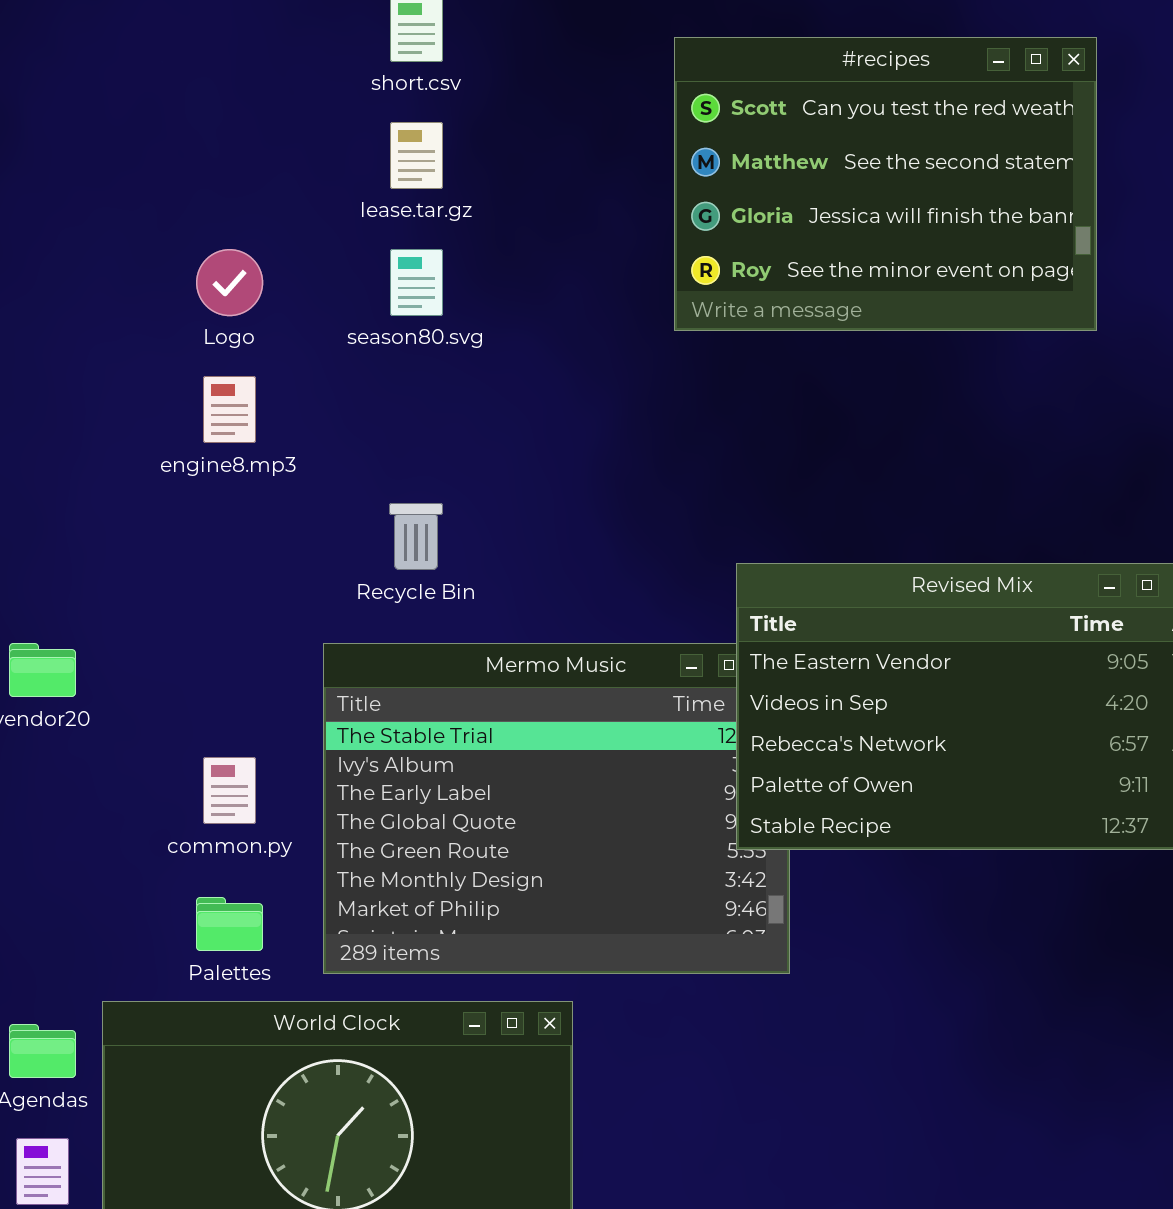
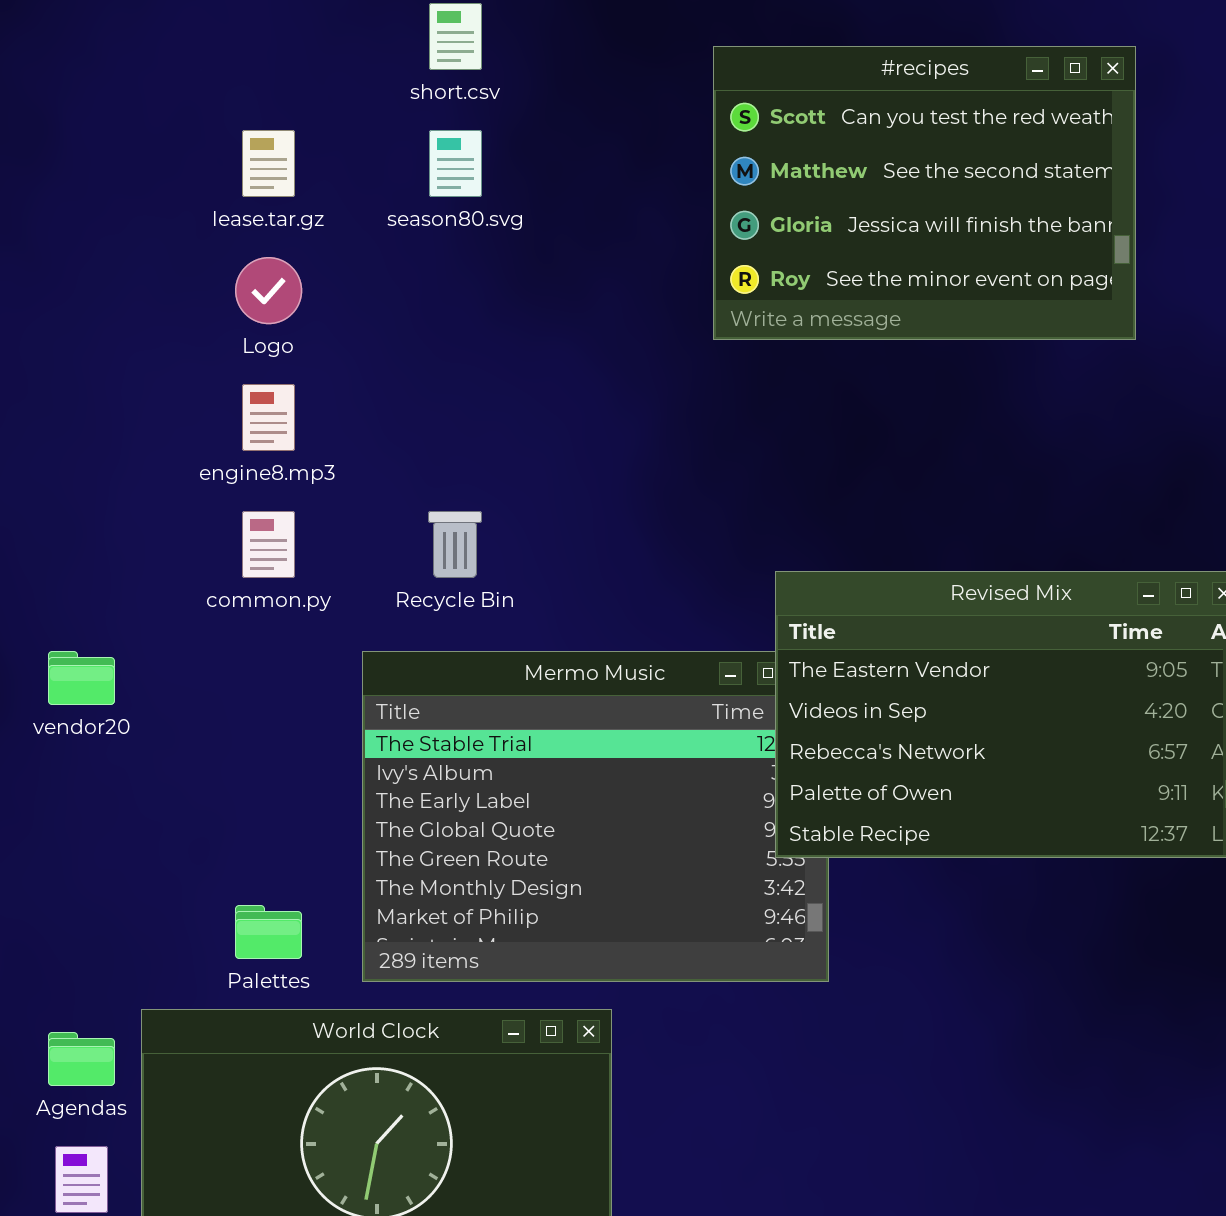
lease.tar.gz: [390,122,443,189] -> [242,130,295,197], moved
season80.svg: [390,249,443,316] -> [429,130,482,197], moved
common.py: [203,757,256,824] -> [242,511,295,578], moved

